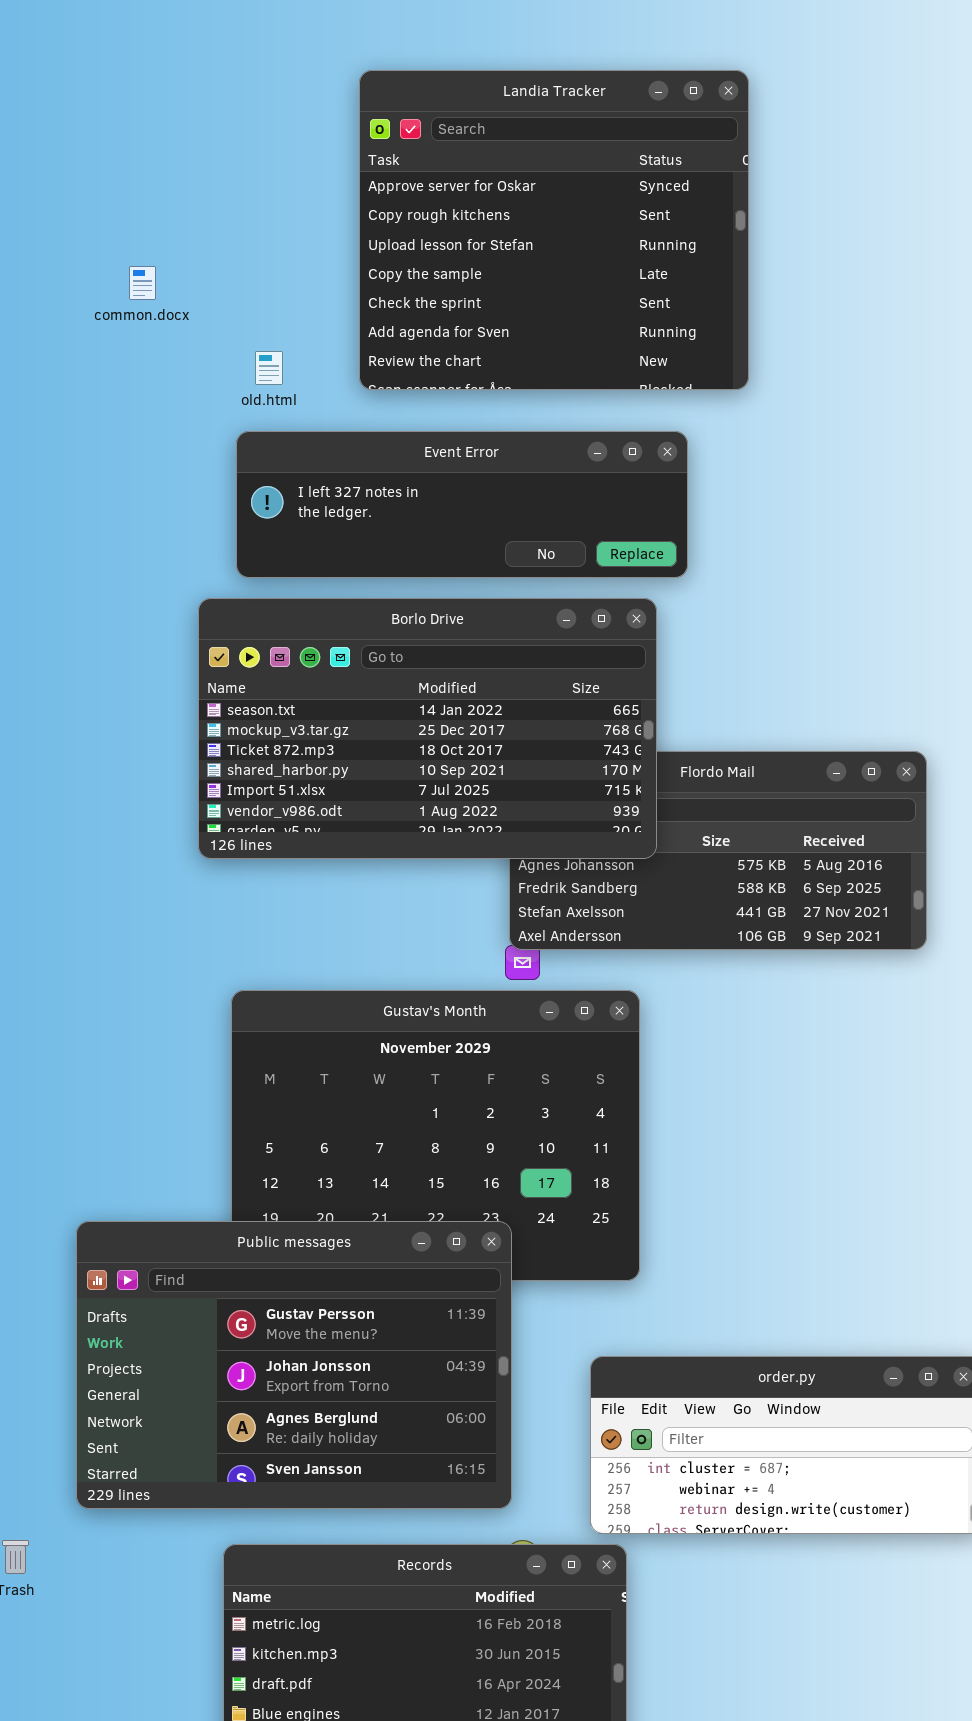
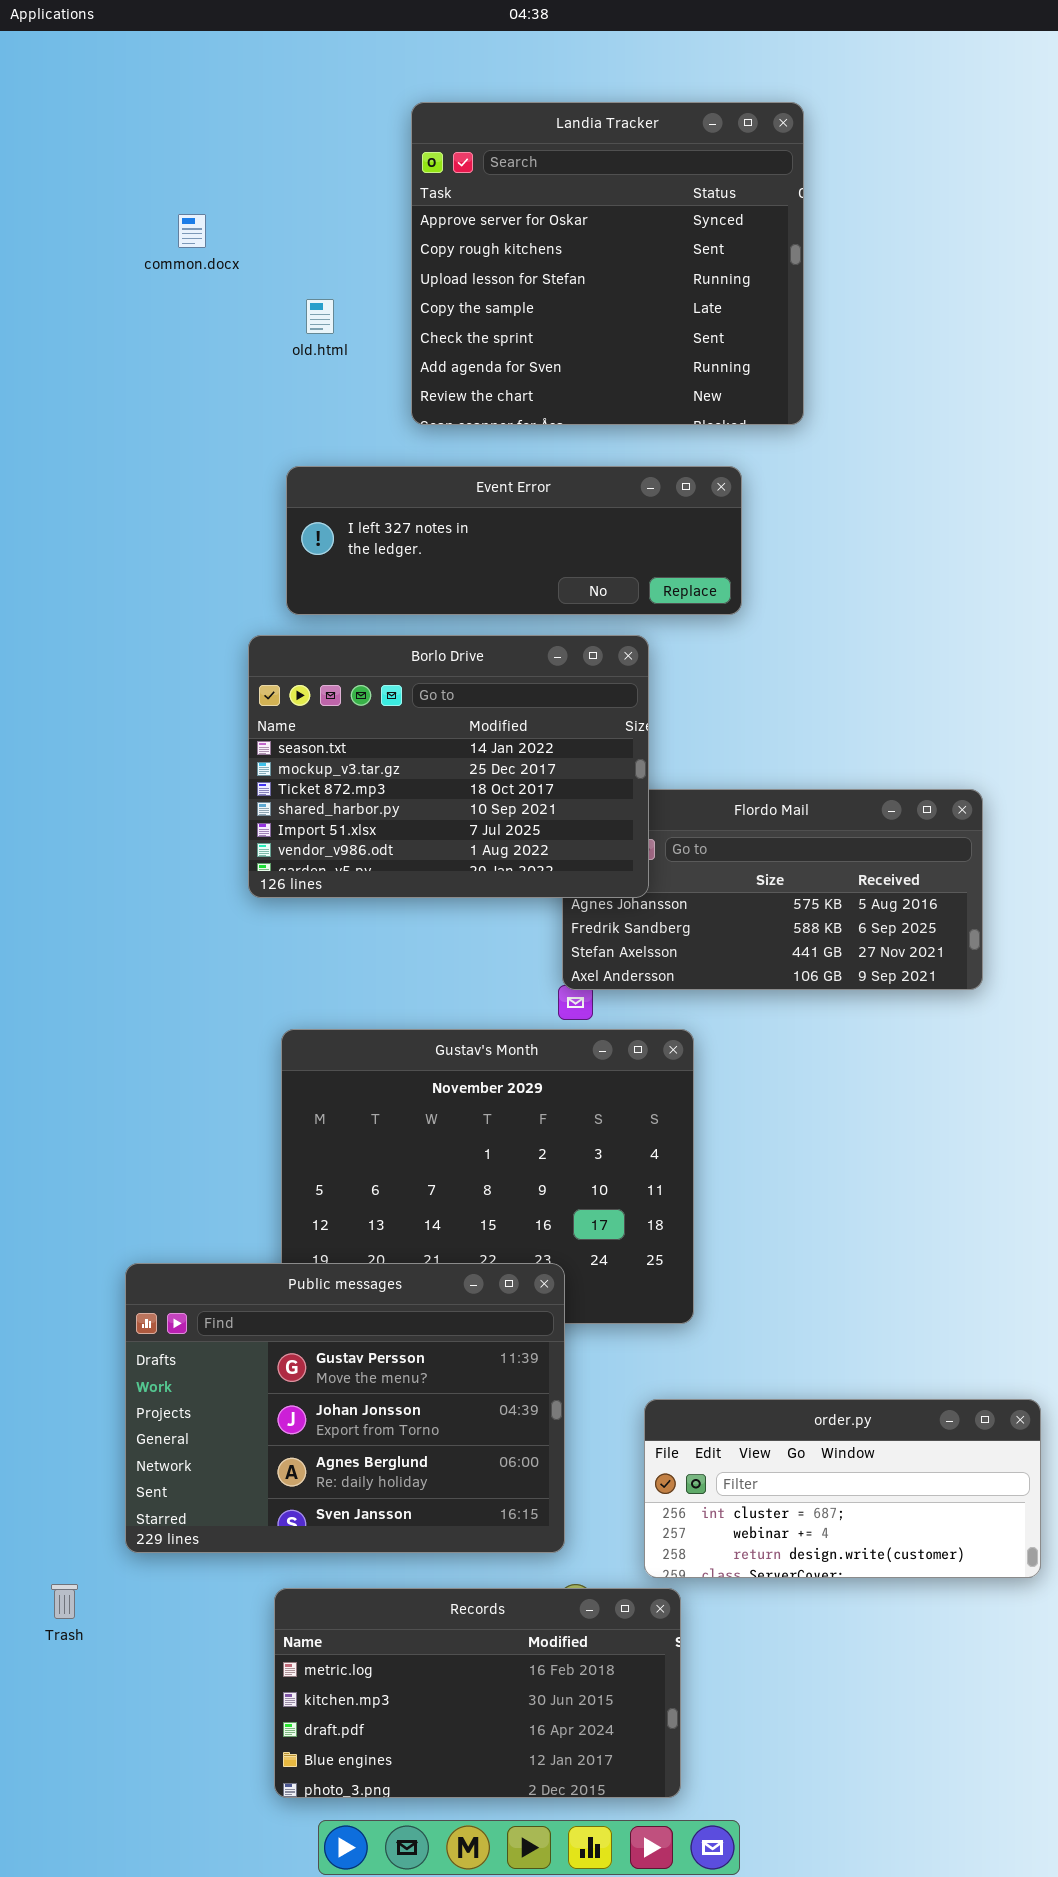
common.docx: [129,266,156,300] -> [178,214,206,248], moved
old.html: [255,351,283,385] -> [306,299,334,334], moved
Borlo Drive: [198,598,657,859] -> [248,635,649,898], resized

